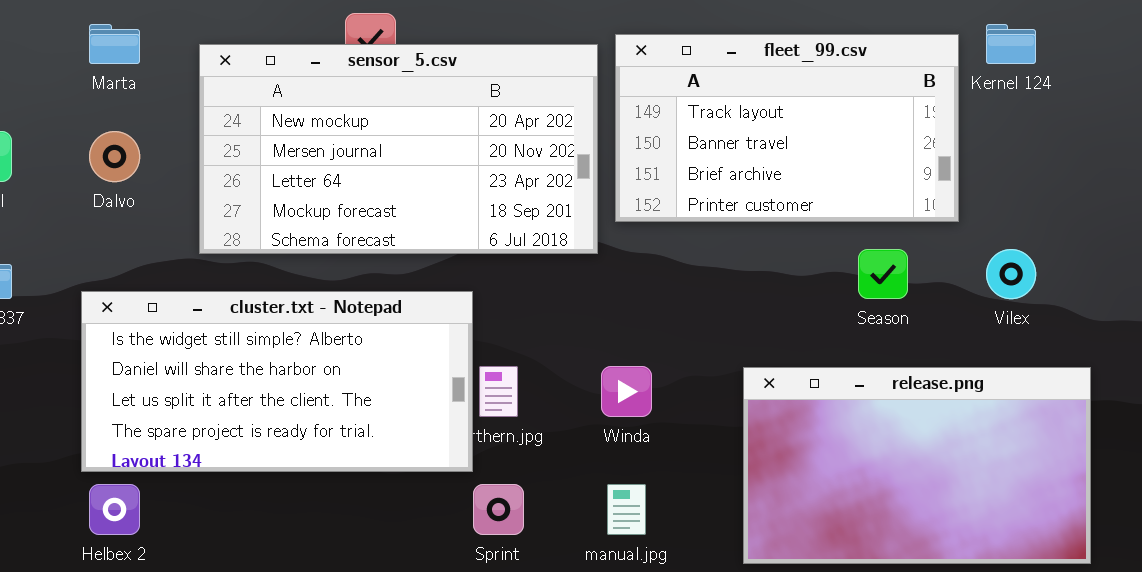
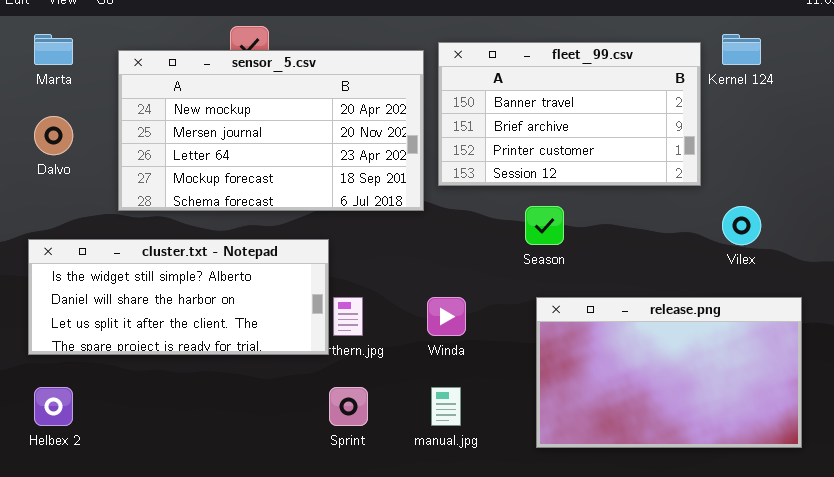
fleet_99.csv: [615,34,959,222] -> [438,42,701,186], scrolled down 1 row
Season: [858,249,908,299] -> [525,206,564,245], moved
cluster.txt - Notepad: [81,291,473,472] -> [28,239,329,355], resized

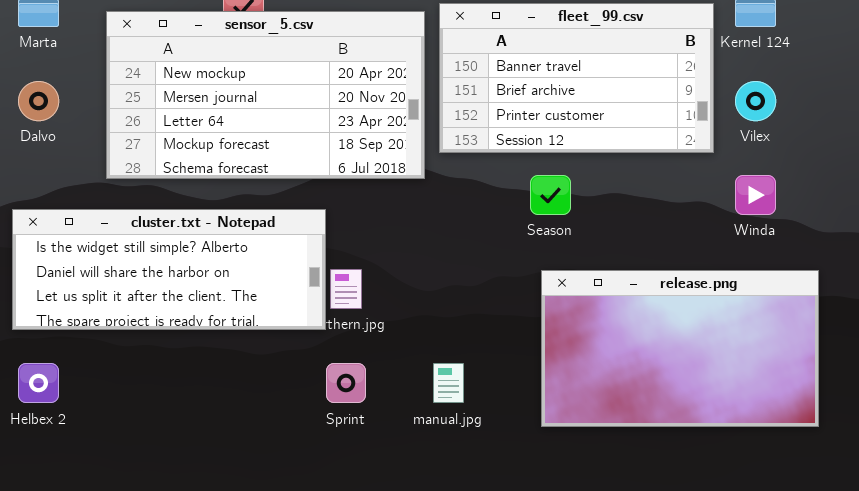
Vilex: [722,206,761,245] -> [735,81,776,121], moved
Winda: [427,297,466,336] -> [735,175,776,215], moved

